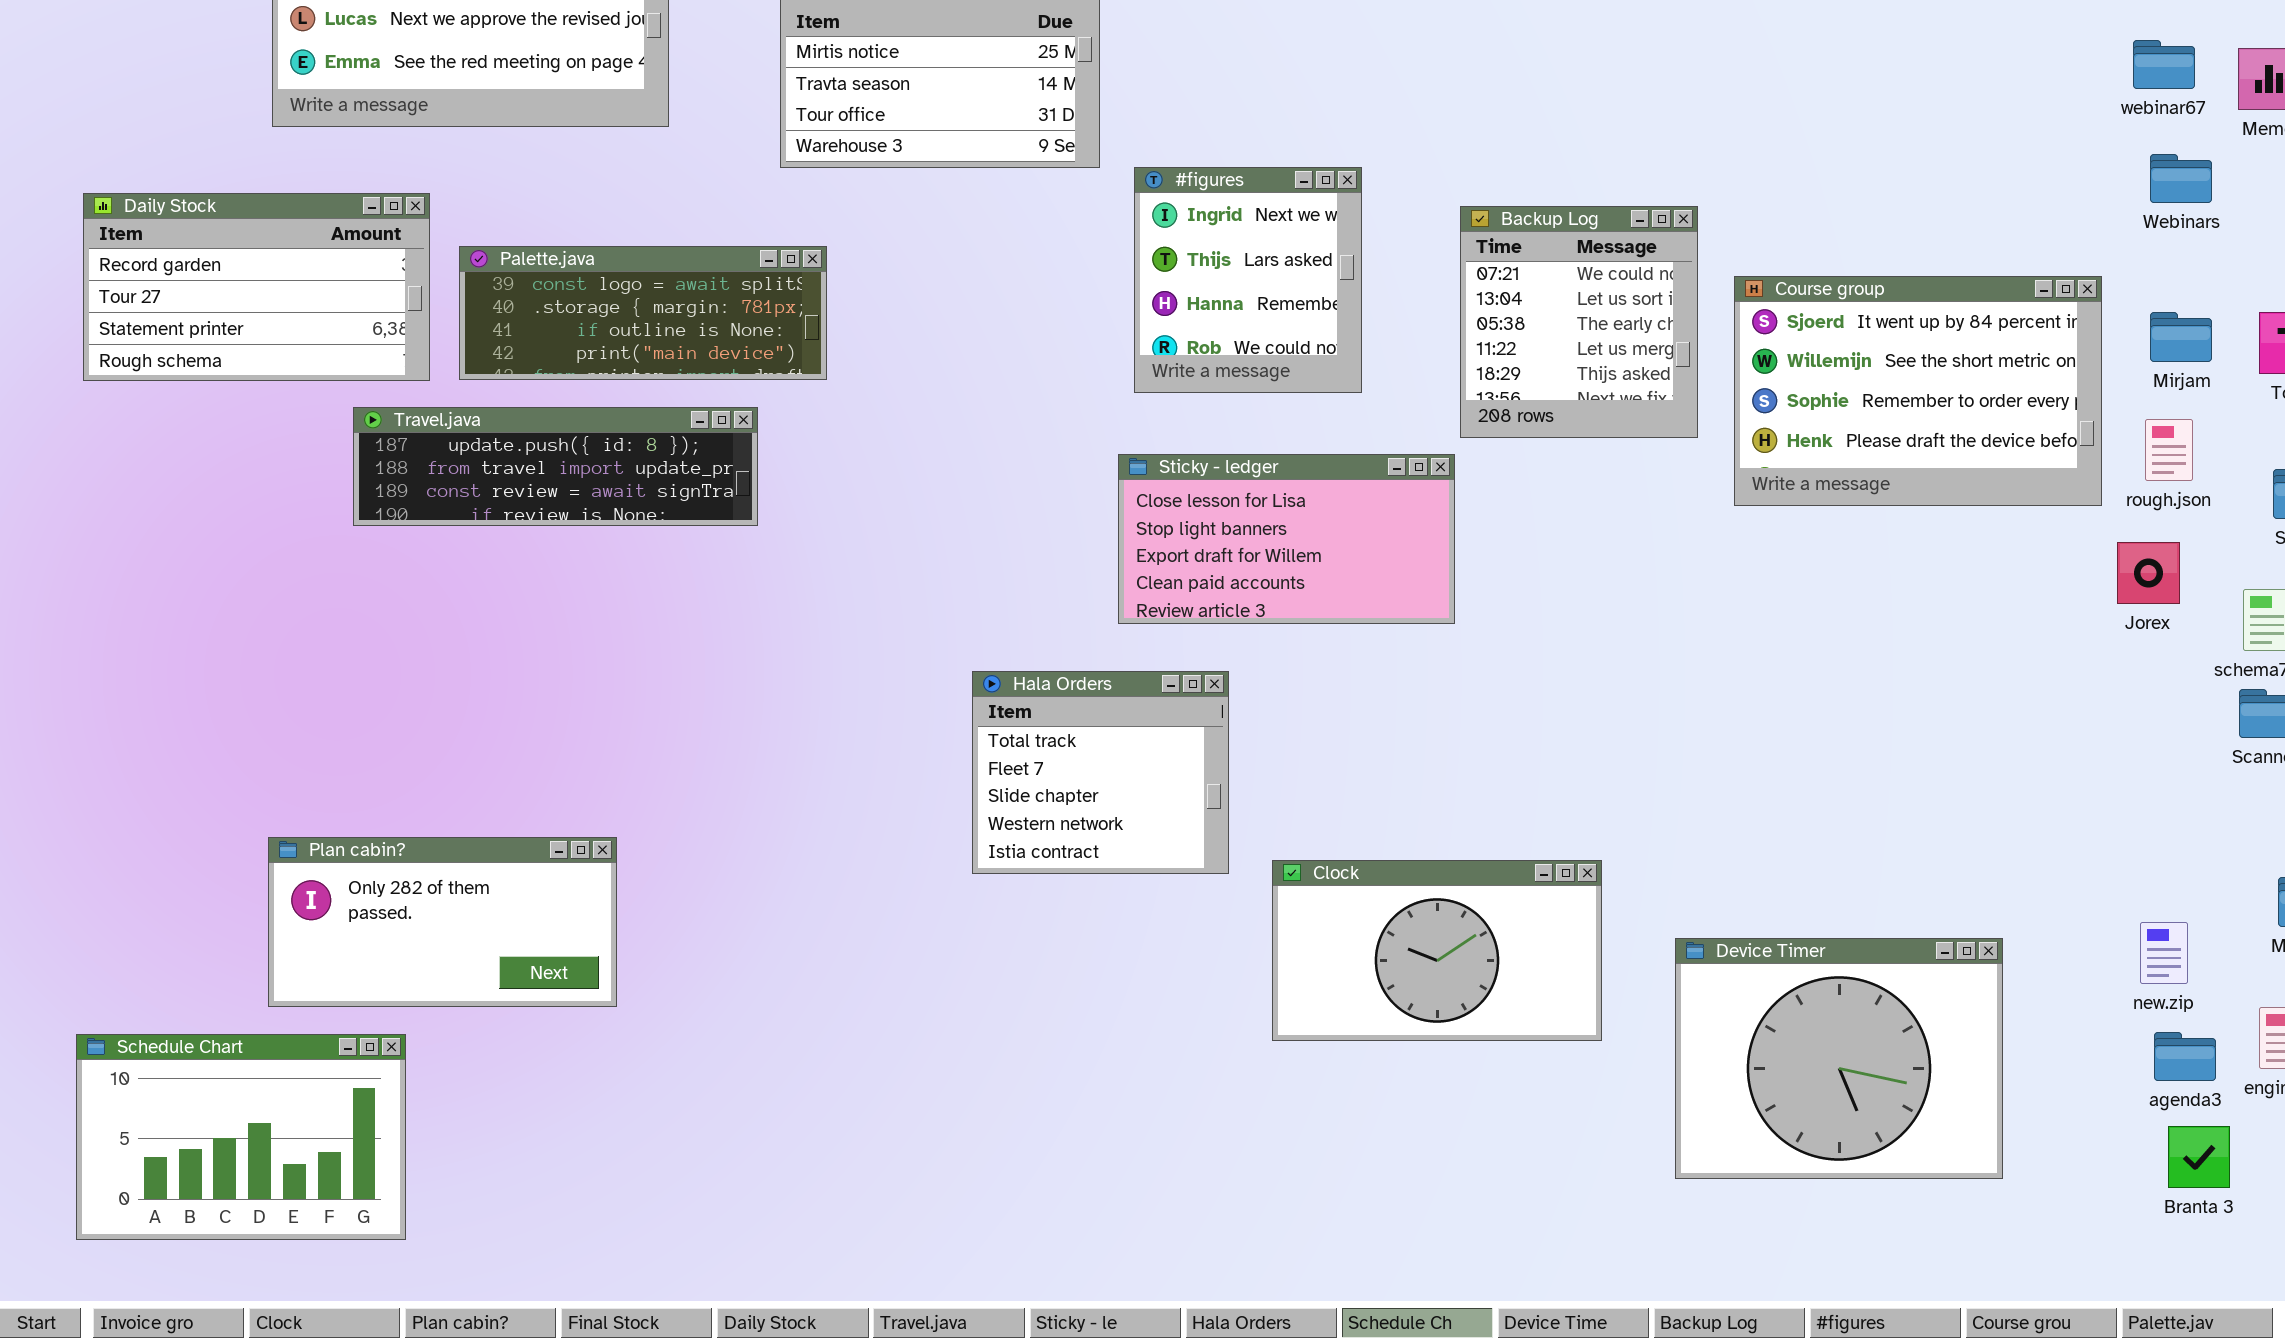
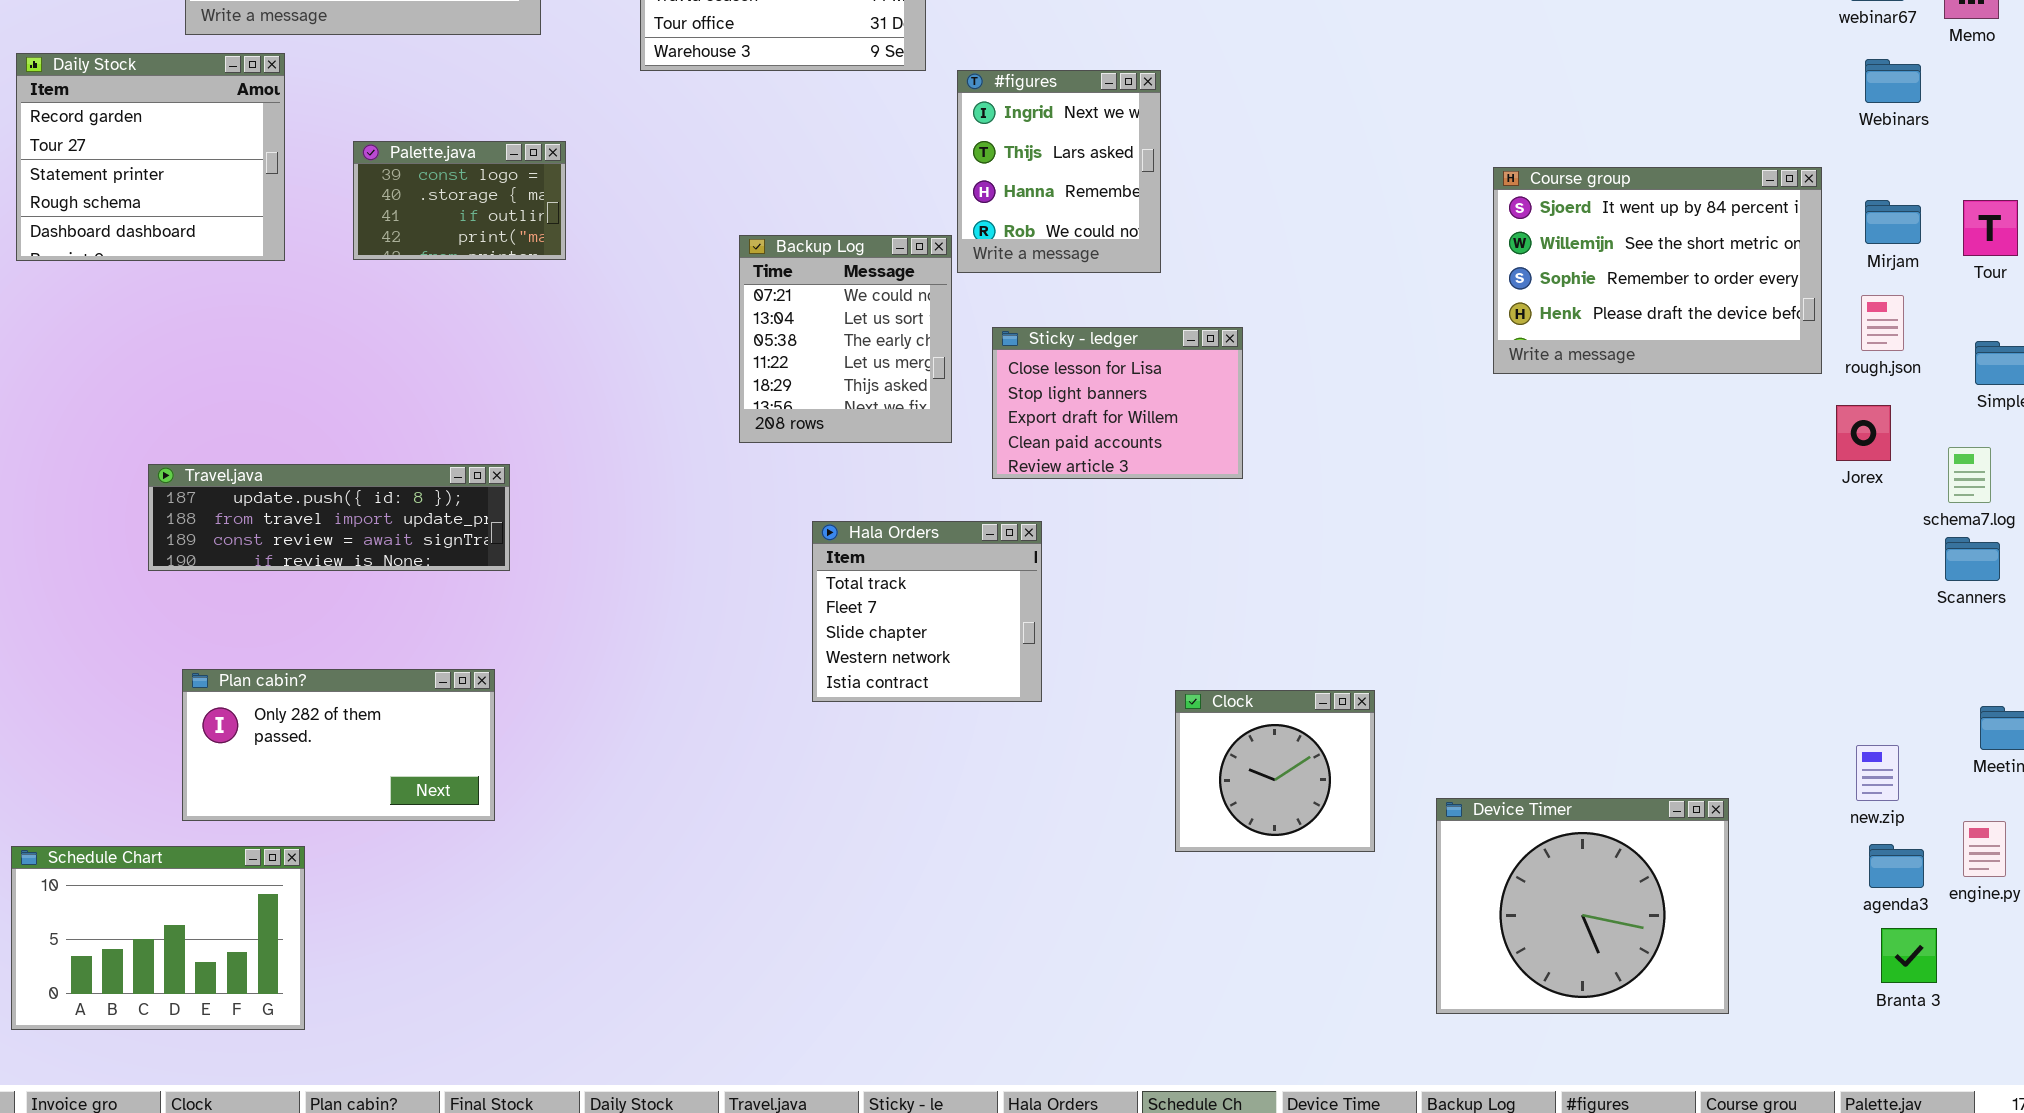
Daily Stock: [83,193,430,381] -> [16,53,285,261], resized
Backup Log: [1460,206,1698,438] -> [739,235,952,443], moved
Palette.java: [459,246,827,380] -> [353,141,566,260], resized
Travel.java: [353,407,758,526] -> [148,464,510,571], moved
Sticky - ledger: [1118,454,1455,624] -> [992,327,1243,479], resized
Clock: [1272,860,1602,1041] -> [1175,690,1375,852], resized
Device Timer: [1675,938,2003,1179] -> [1436,798,1729,1014], moved

